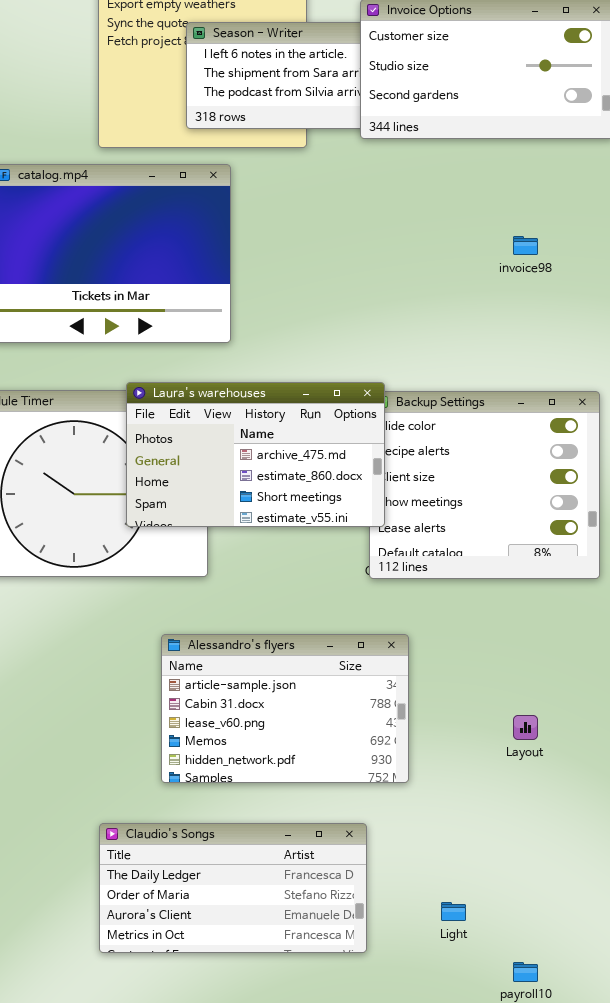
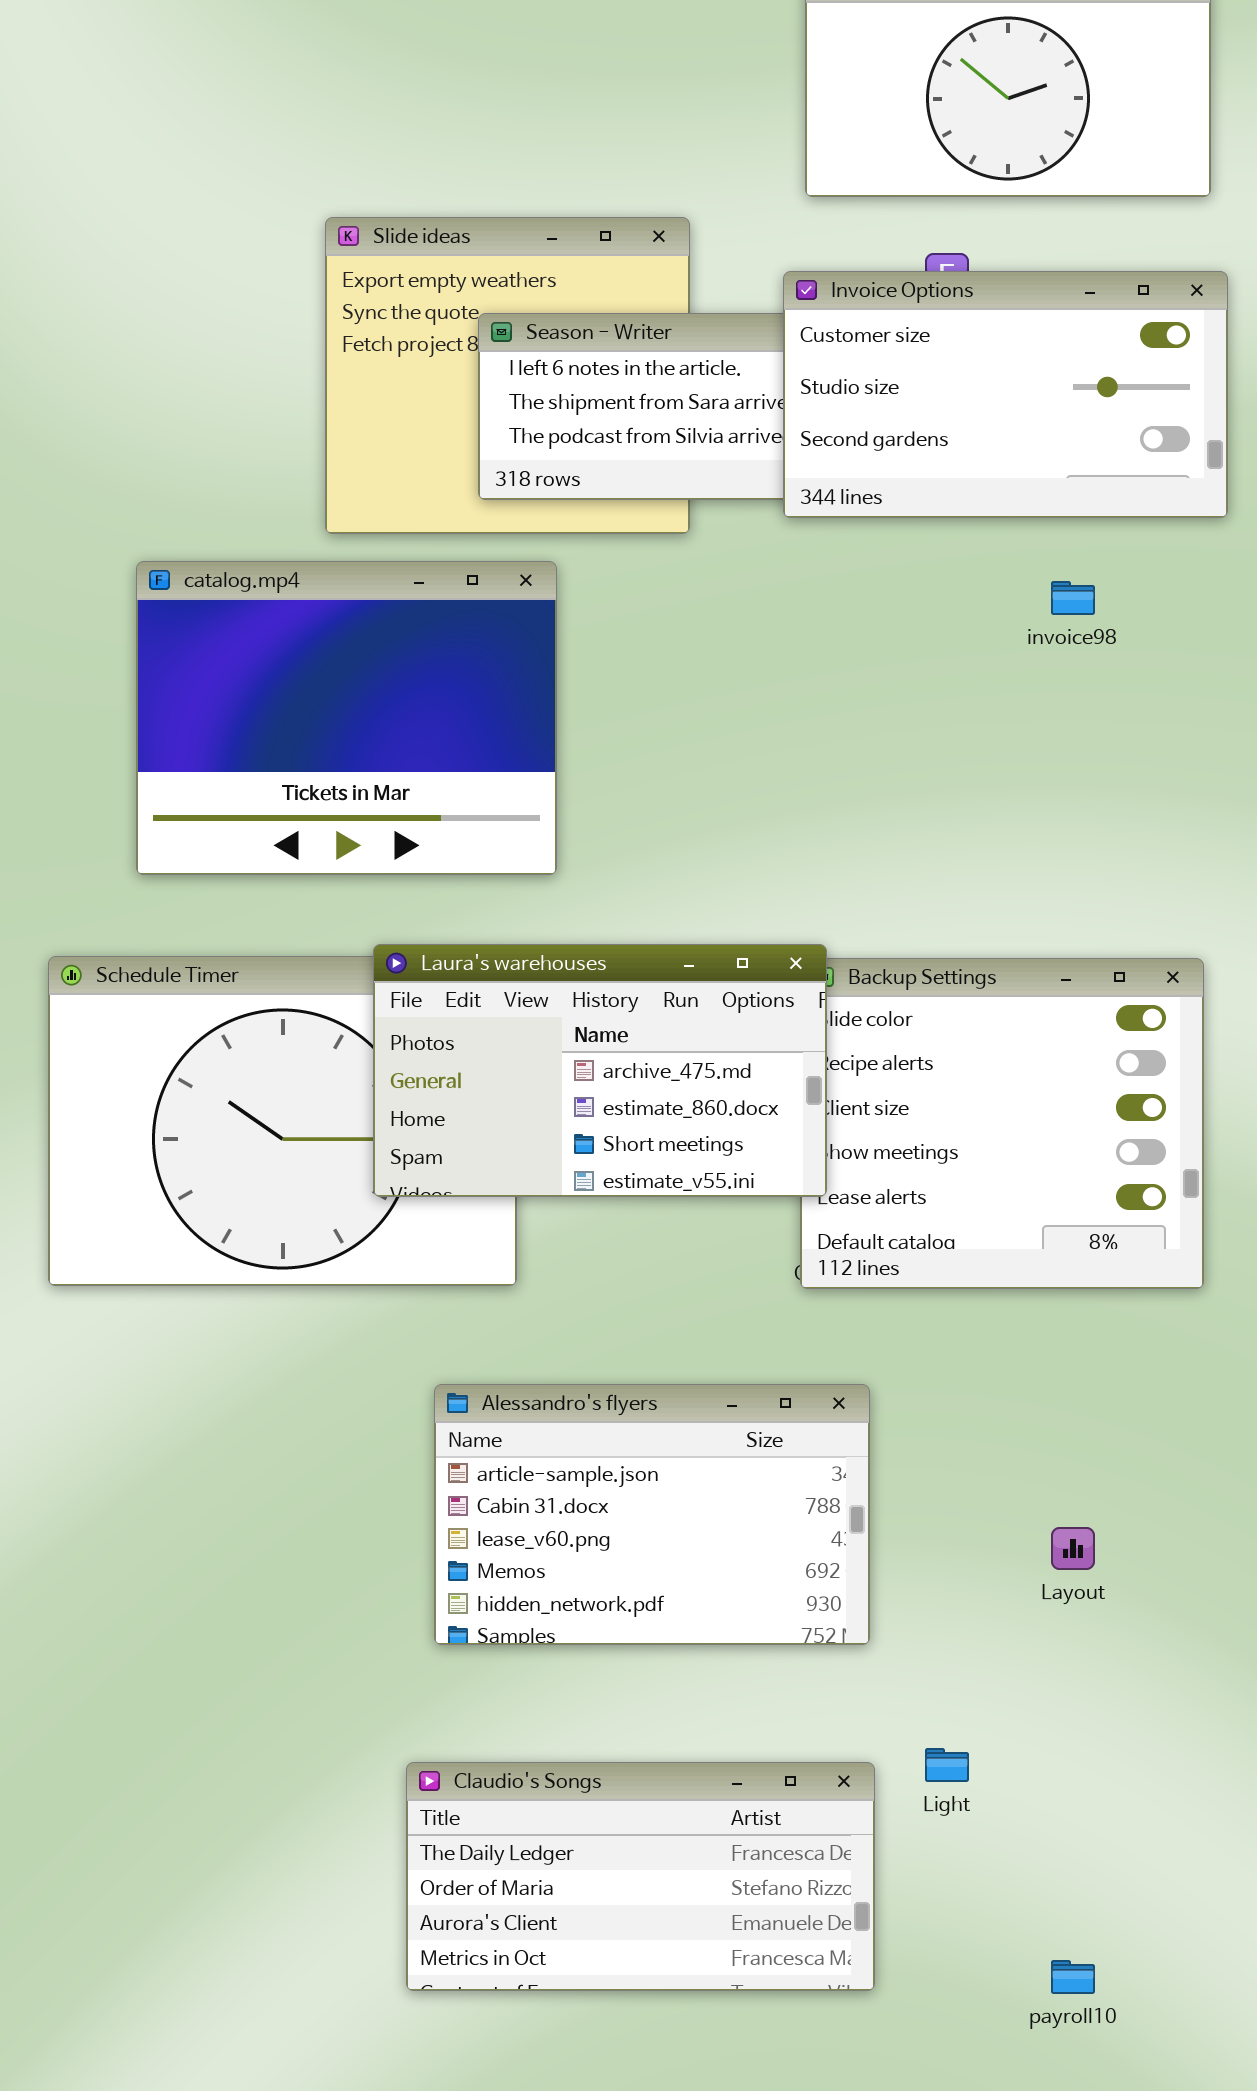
invoice98: [513,236,538,255] -> [1051,581,1095,615], moved
Claudio's Songs: [99,823,367,953] -> [406,1762,875,1991], moved
Light: [441,902,466,921] -> [925,1748,969,1782], moved

